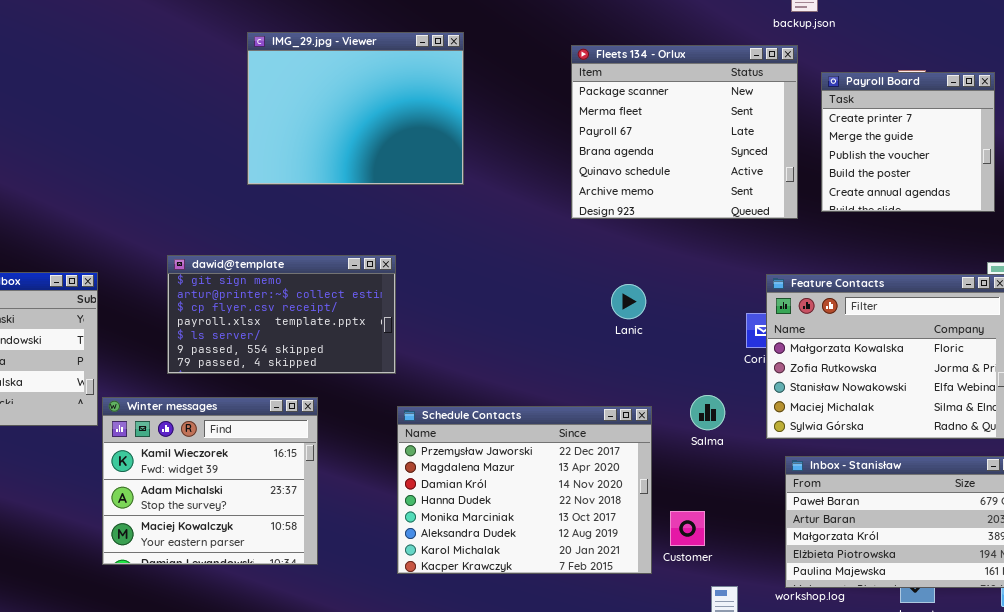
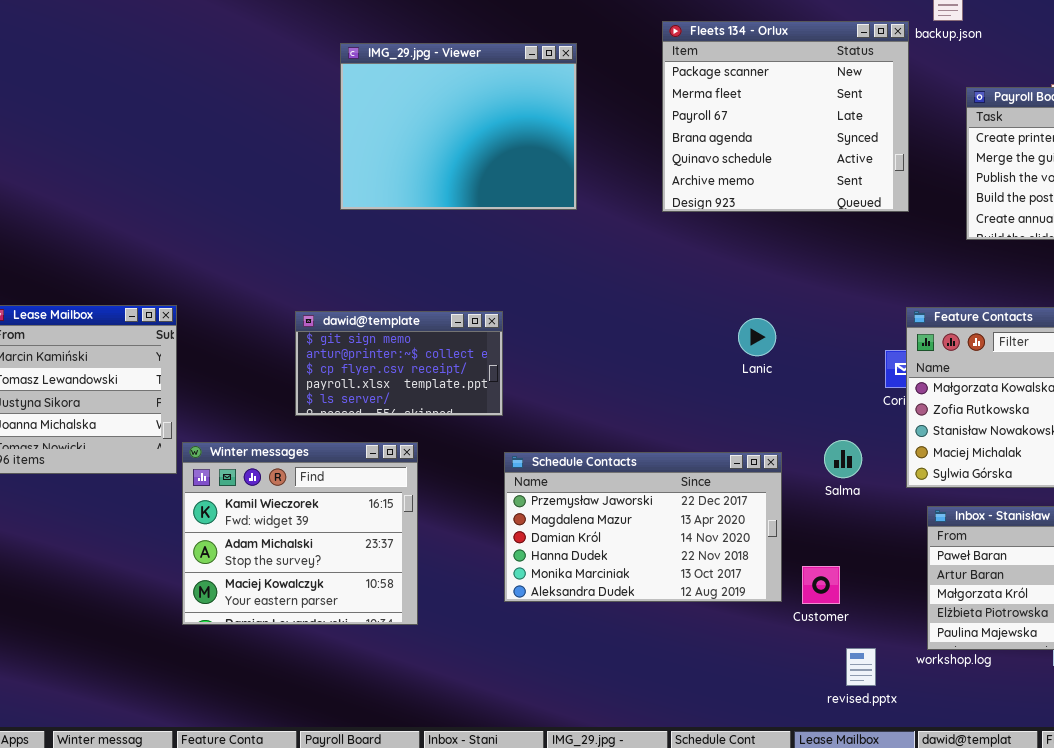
Fleets 134 - Orlux: [571,45,798,219] -> [662,21,909,212], moved
dawid@template: [167,255,396,374] -> [295,311,503,416], resized
Schedule Contacts: [397,406,652,574] -> [504,452,782,602], resized

